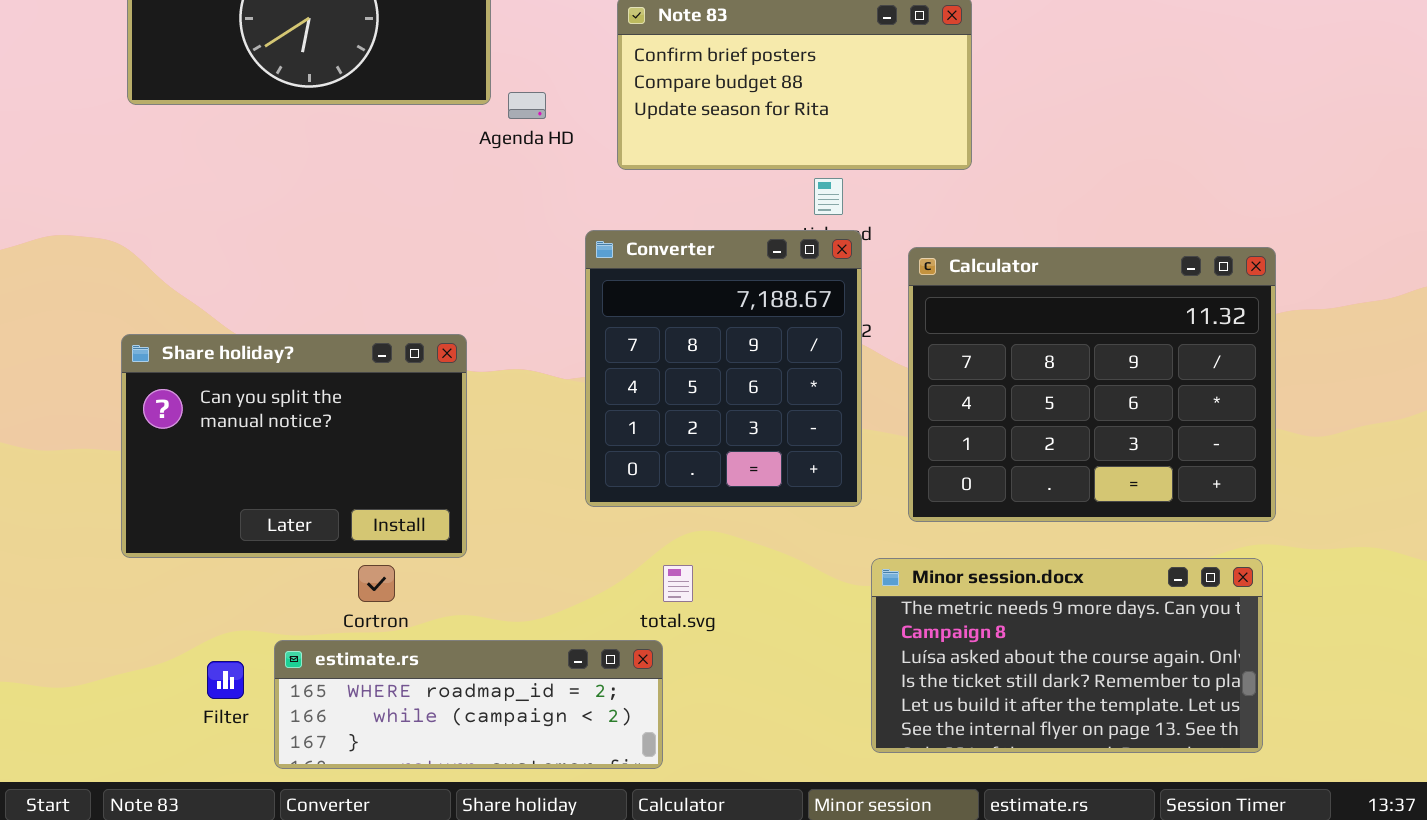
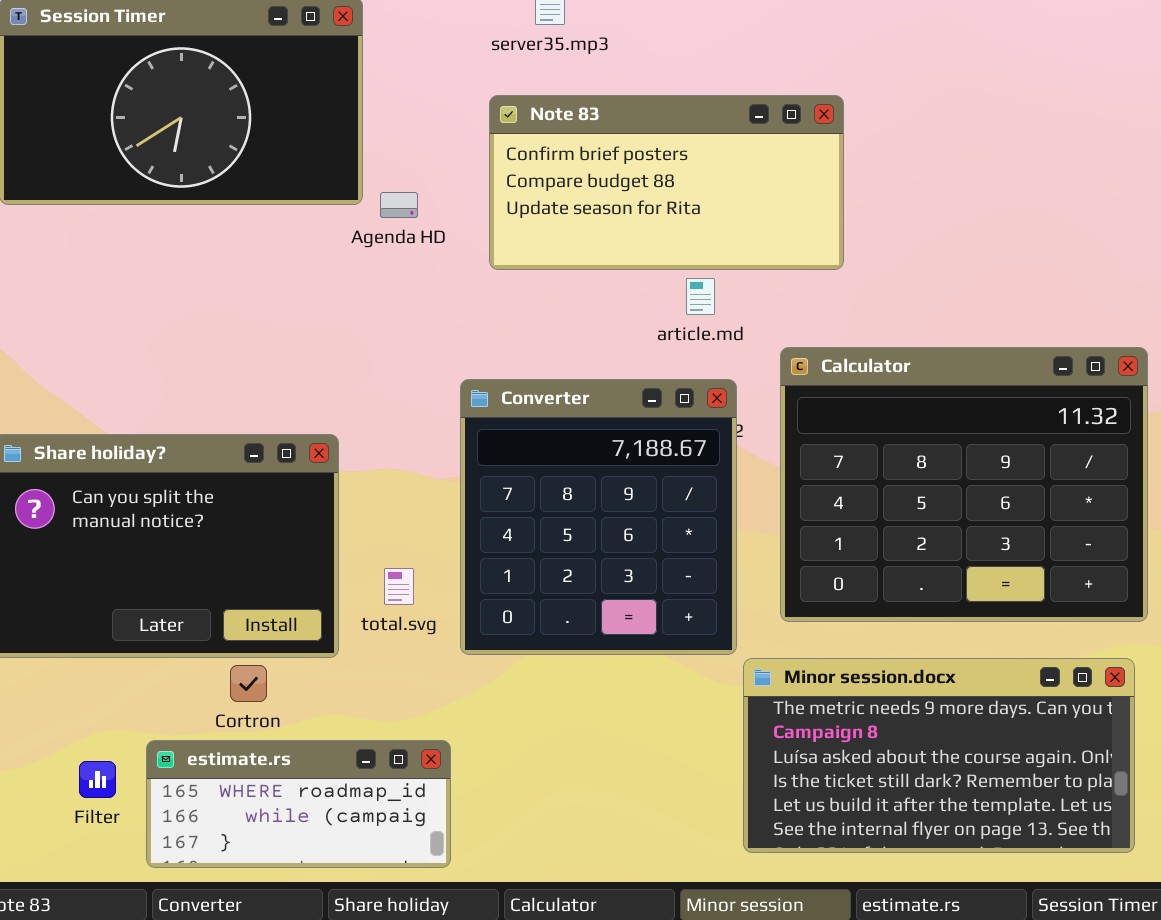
Converter: [585,230,862,507] -> [460,379,737,655], moved
total.svg: [663,565,693,602] -> [384,568,414,605], moved
estimate.rs: [274,640,663,769] -> [146,740,451,868], resized

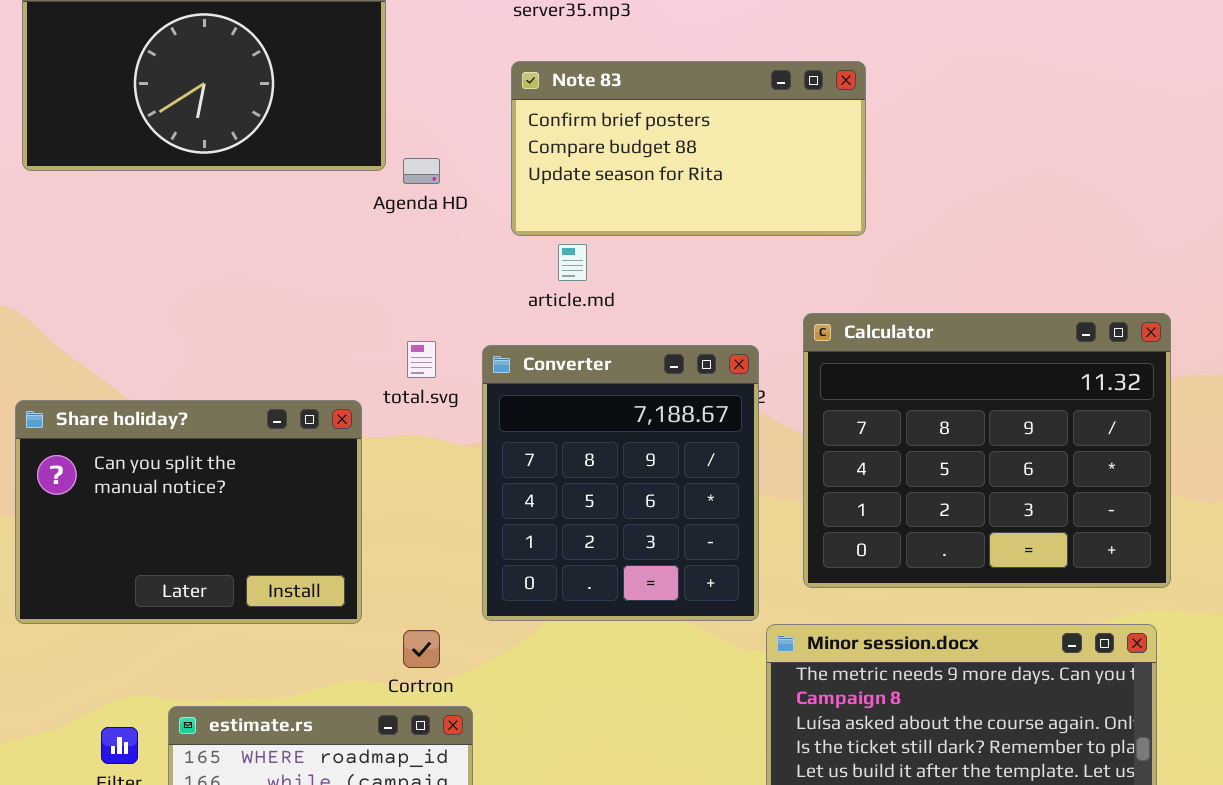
article.md: [686,278,715,315] -> [558,244,587,281], moved
total.svg: [384,568,414,605] -> [407,341,436,378], moved
Cortron: [230,665,267,702] -> [403,630,440,668], moved

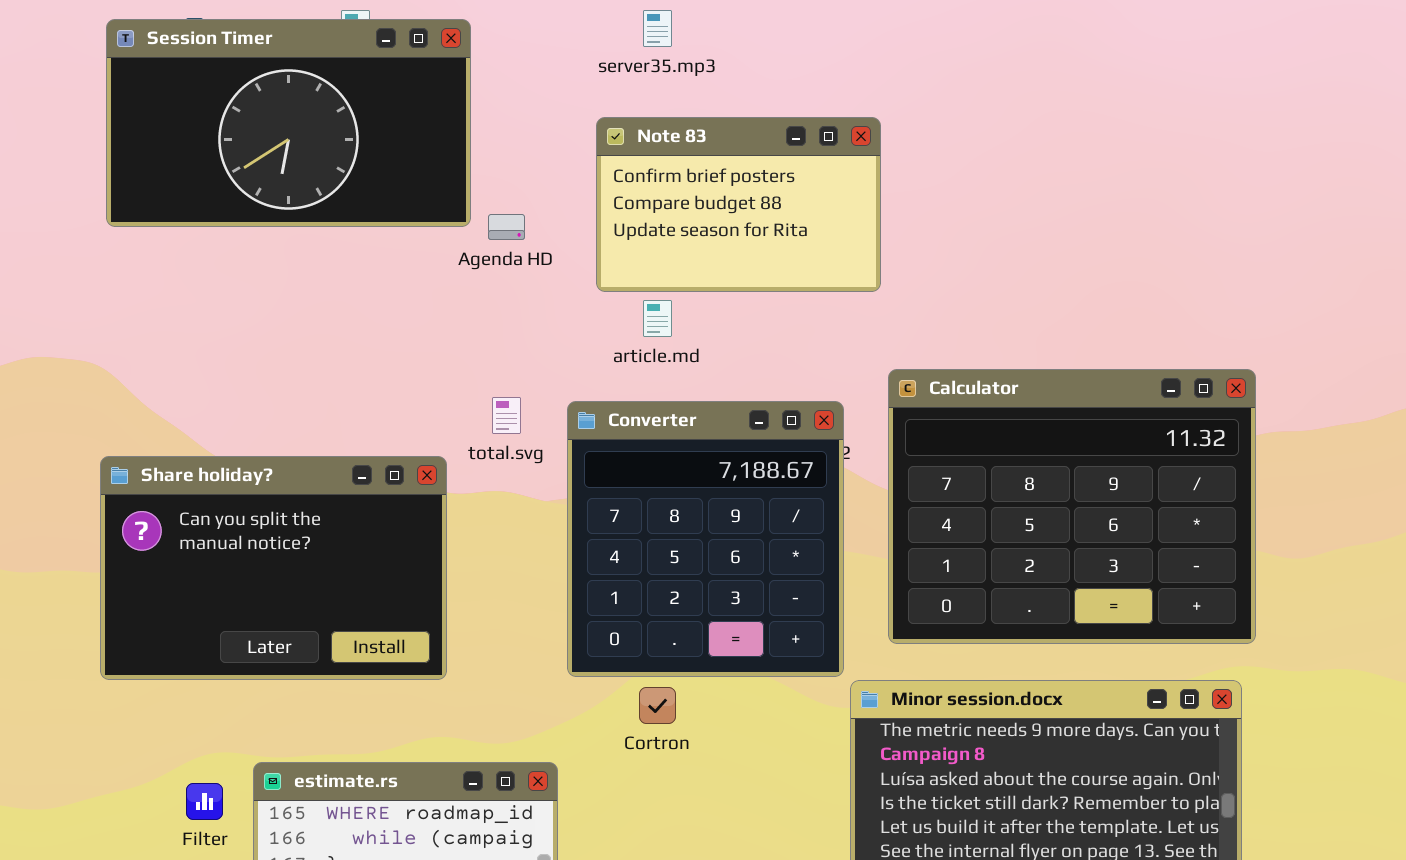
Note 83: [511,61,866,236] -> [596,117,881,292], resized
Cortron: [403,630,440,668] -> [639,687,676,724], moved

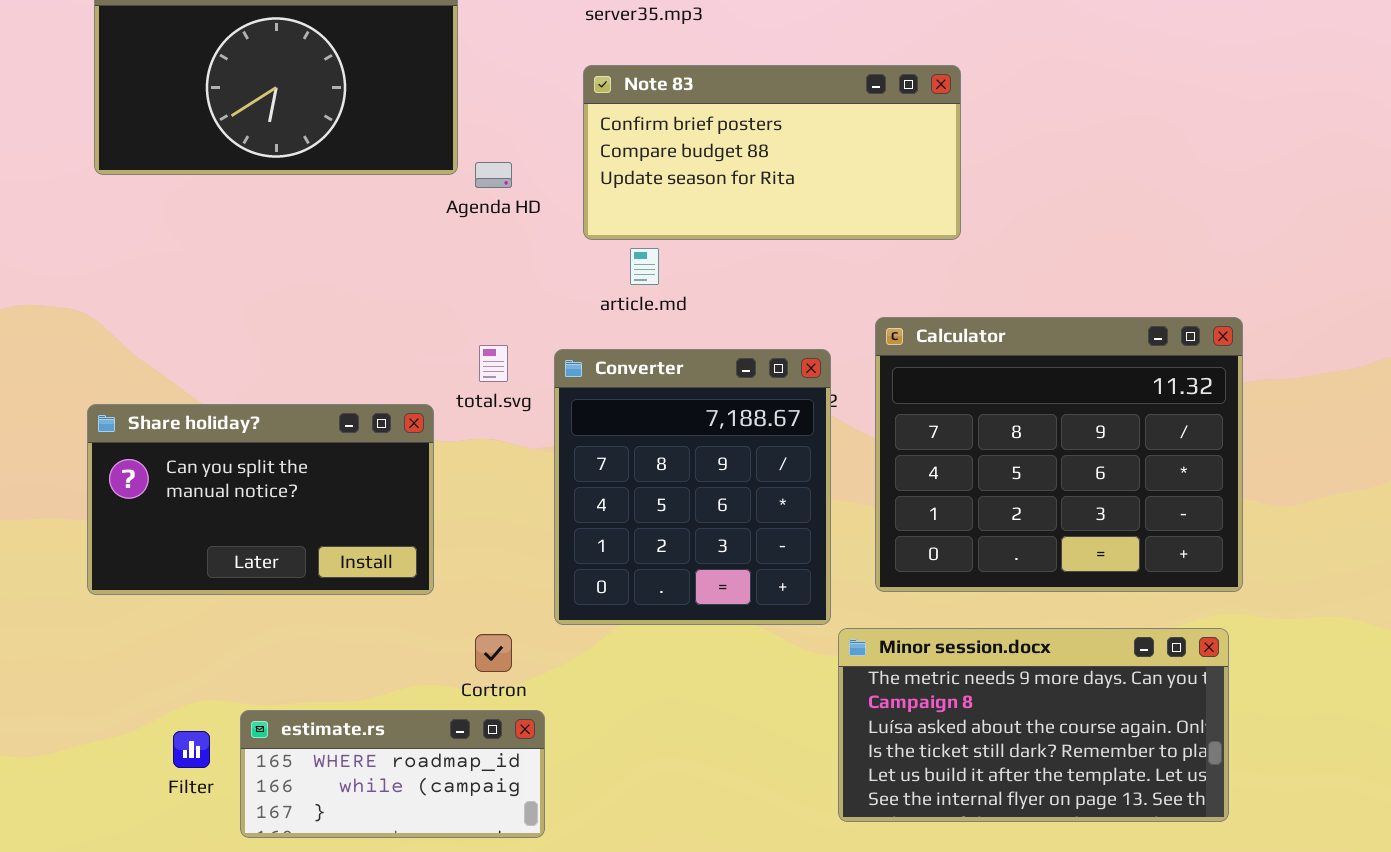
Note 83: [596,117,881,292] -> [583,65,961,240], resized
Share holiday?: [100,456,447,680] -> [87,404,434,595], resized
Cortron: [639,687,676,724] -> [475,634,512,672], moved

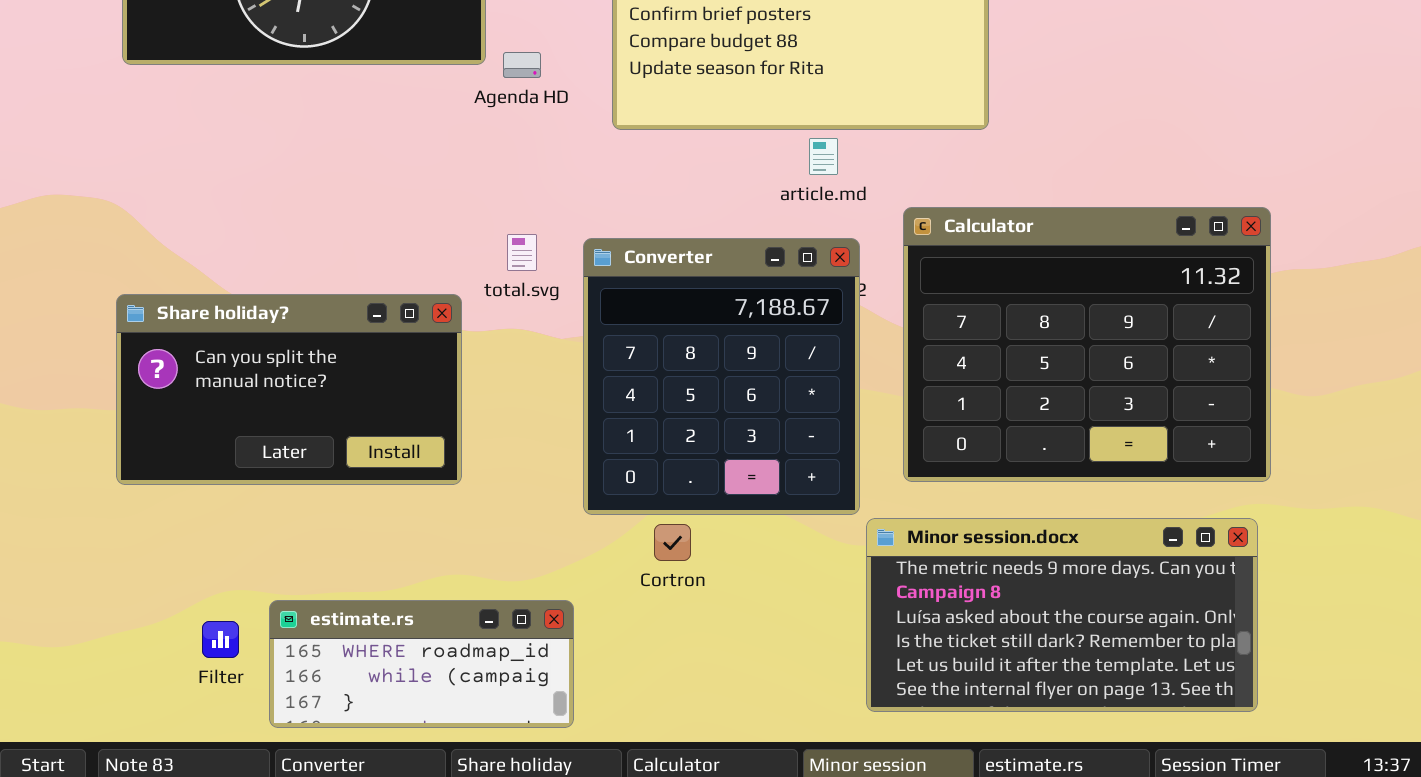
article.md: [630,248,659,285] -> [809,138,838,175], moved
Cortron: [475,634,512,672] -> [654,524,691,561], moved

